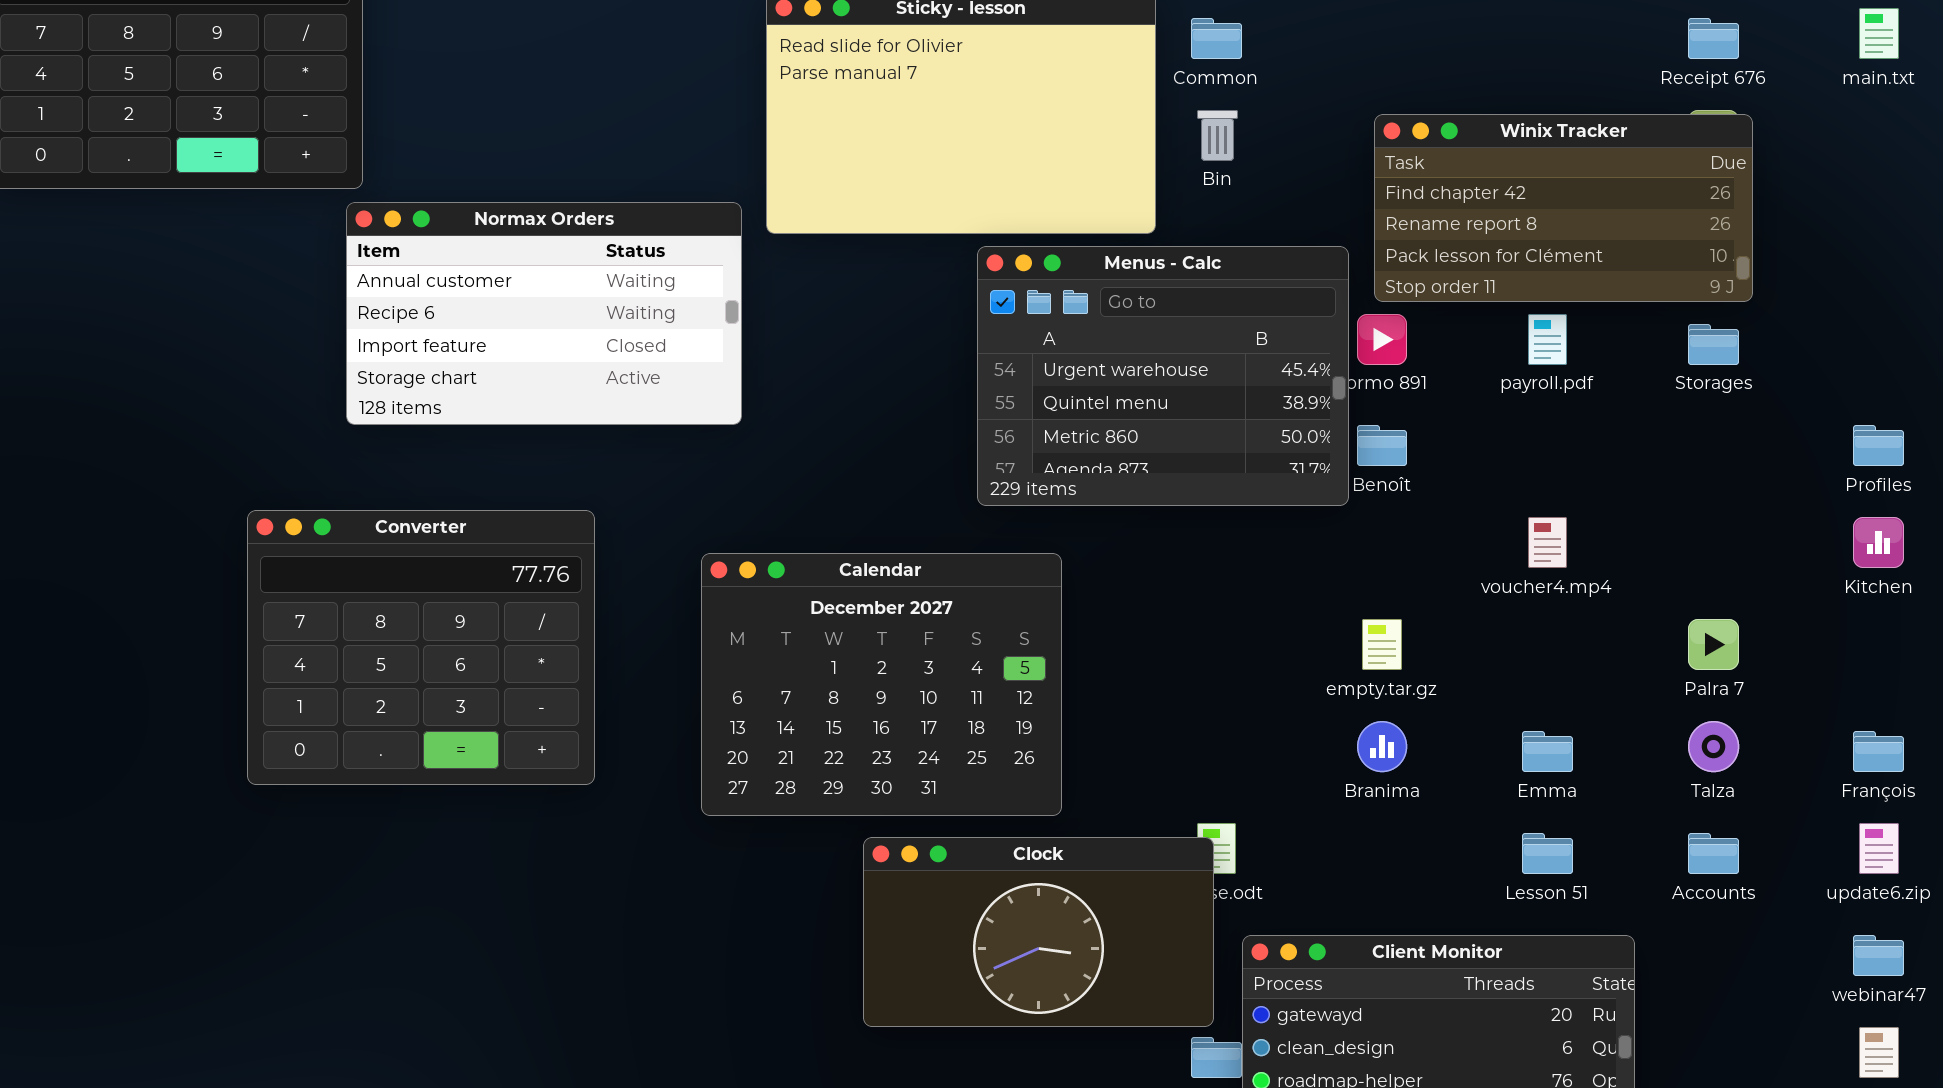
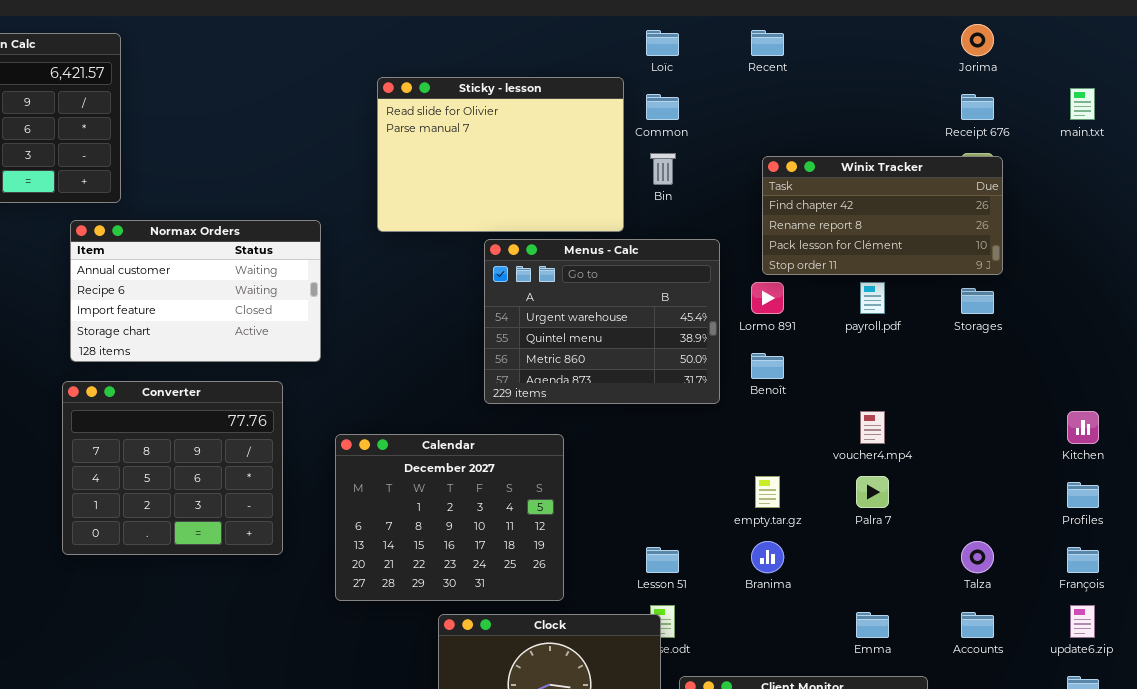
Normax Orders: [346,202,742,425] -> [70,220,321,362], moved
Menus - Calc: [977,246,1349,506] -> [484,239,720,404], moved
Profiles: [1853,425,1904,466] -> [1067,482,1099,508], moved
Converter: [247,510,595,785] -> [62,381,283,555], moved
Palra 7: [1688,619,1739,670] -> [856,476,889,508], moved
Emma: [1522,731,1573,772] -> [856,612,889,638], moved
Lesson 51: [1522,833,1573,874] -> [646,547,679,573], moved

